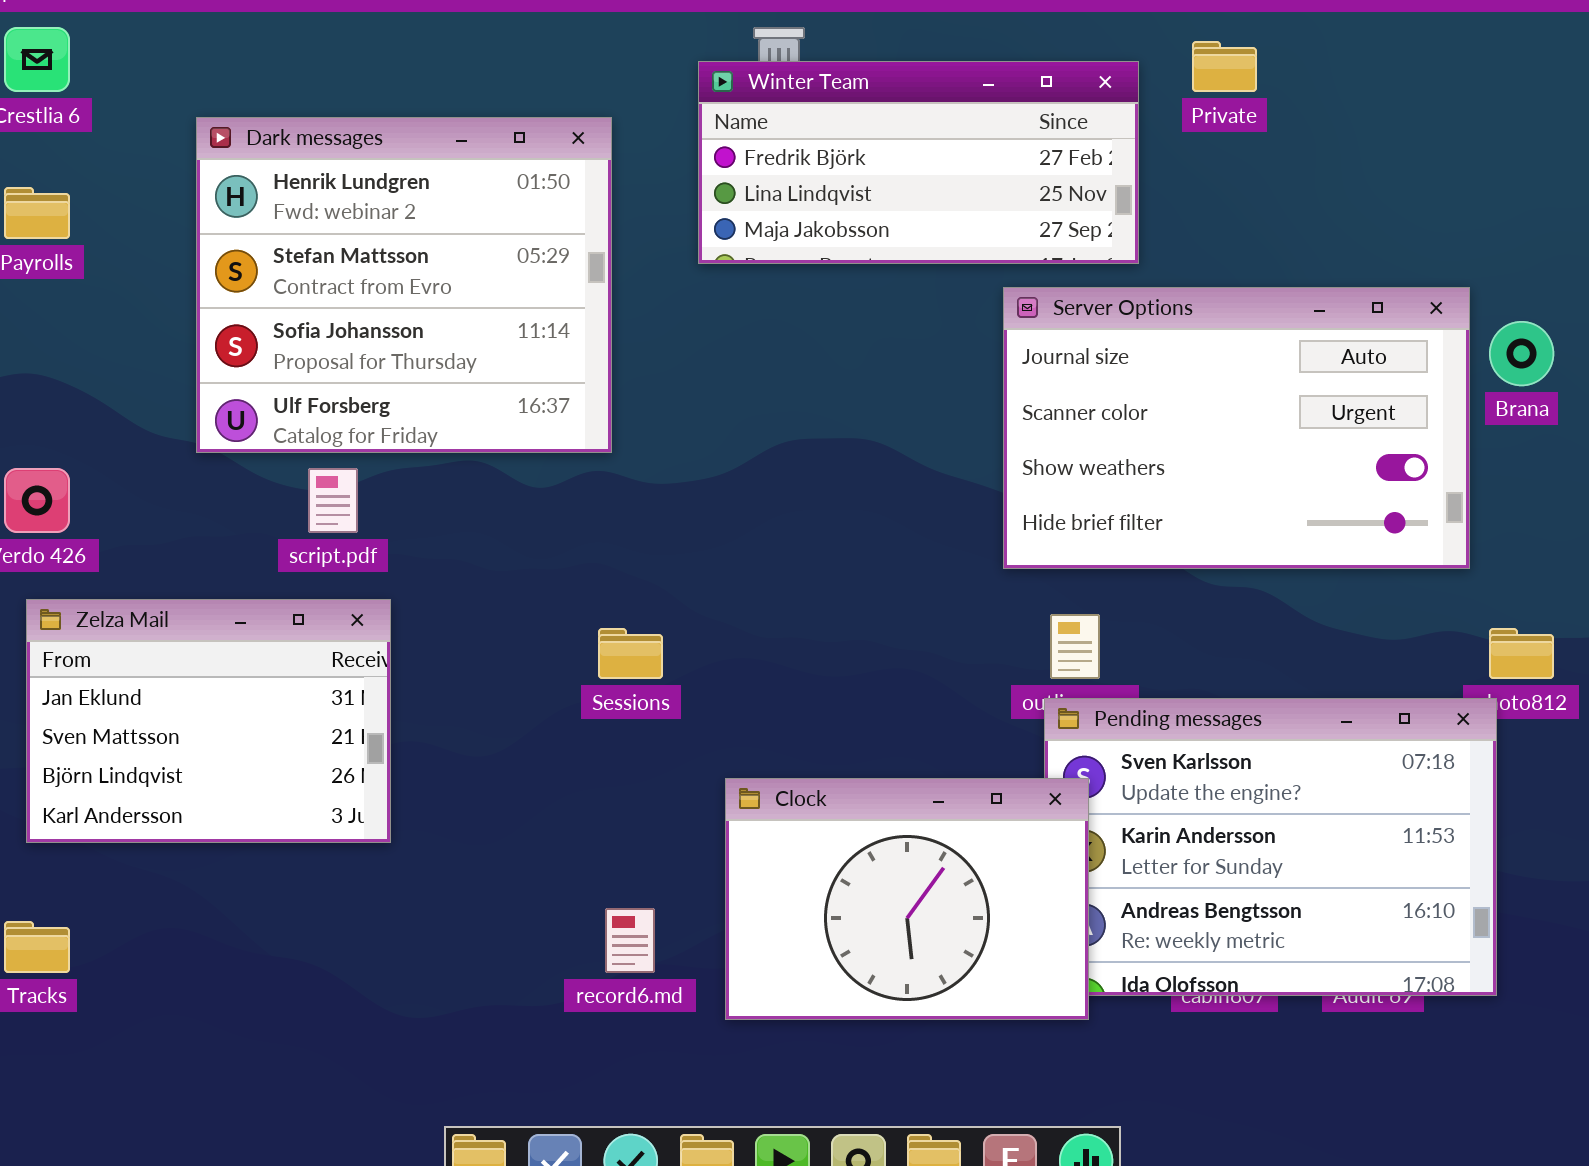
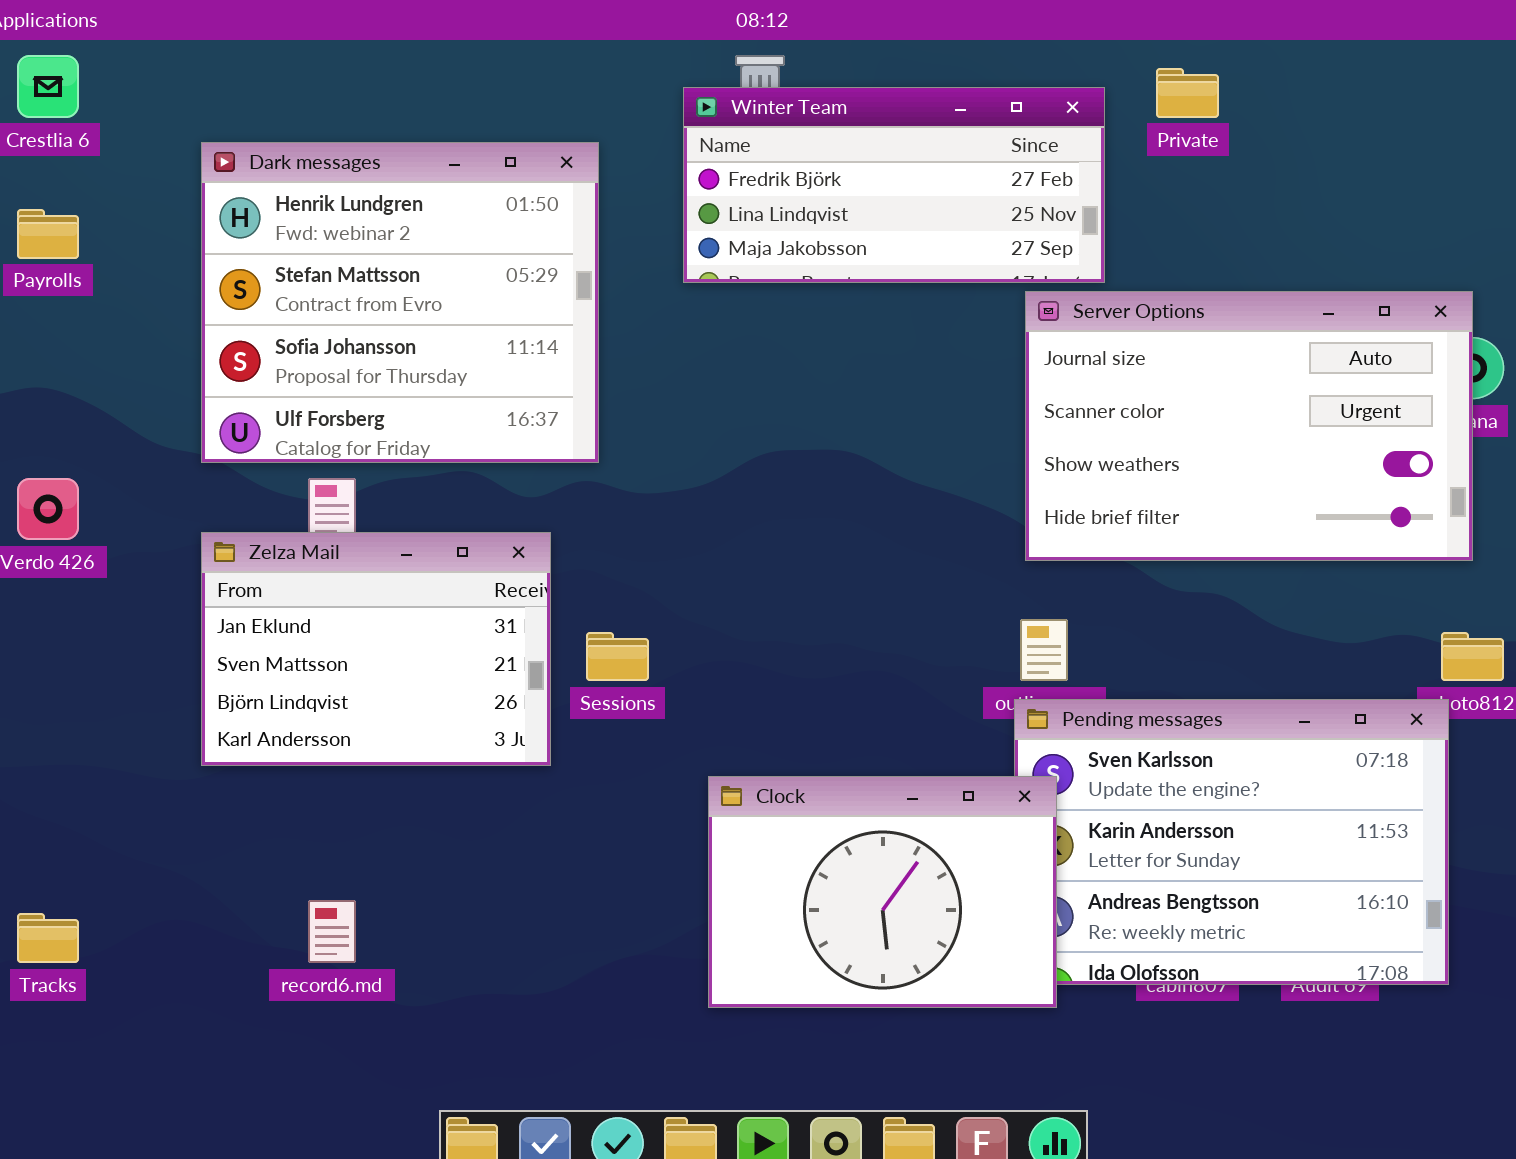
Server Options: [1003,287,1470,569] -> [1025,291,1473,561], moved
Zelza Mail: [26,599,391,843] -> [201,532,551,766], moved
record6.md: [605,908,655,973] -> [308,900,356,963], moved

